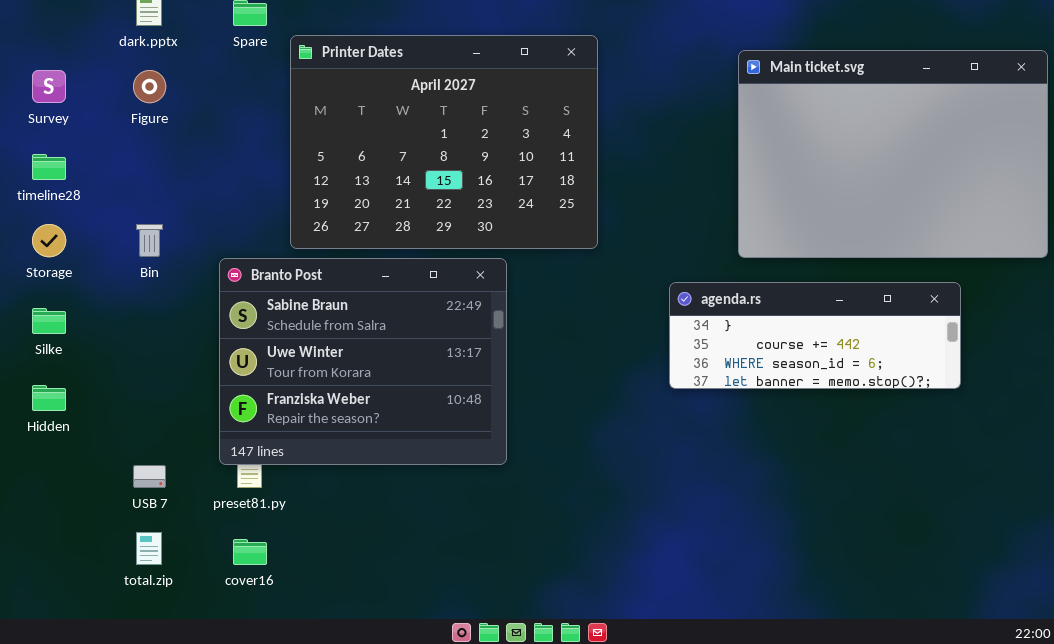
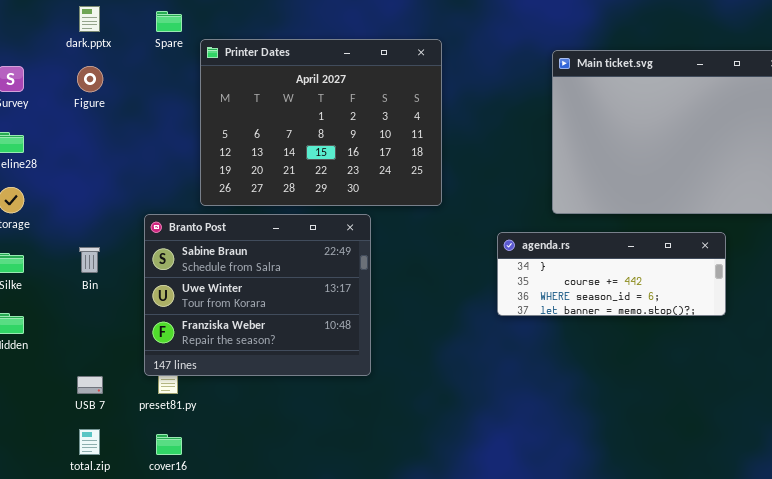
Bin: [136,224,163,257] -> [79,247,100,273], moved

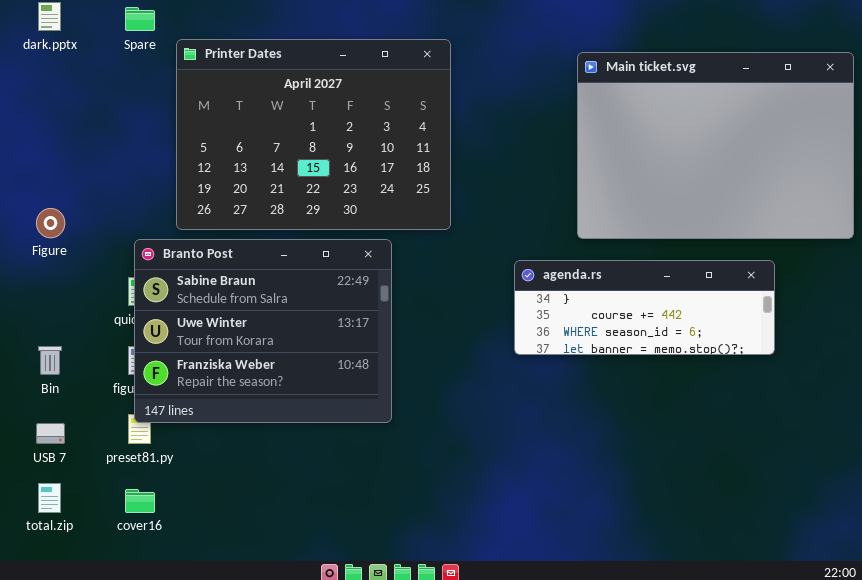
Figure: [77,66,103,92] -> [36,208,65,238], moved
Branto Post: [144,214,371,376] -> [134,239,392,423], moved
Bin: [79,247,100,273] -> [38,346,62,375], moved

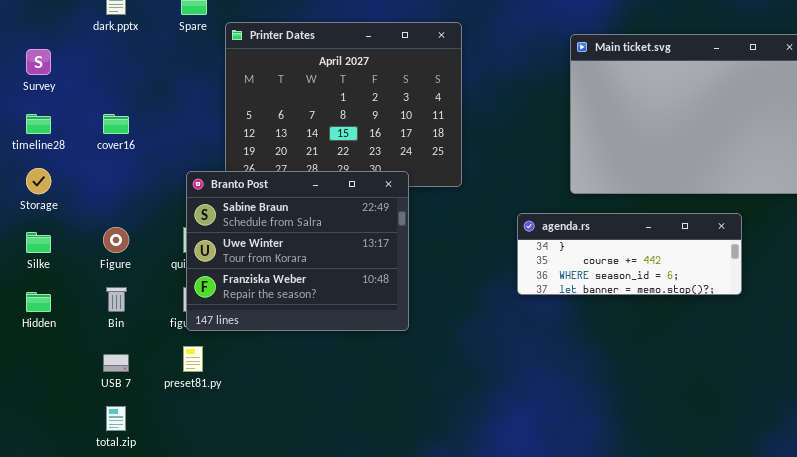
Figure: [36,208,65,238] -> [103,227,129,253], moved
Branto Post: [134,239,392,423] -> [186,171,409,331], moved
cover16: [125,489,155,513] -> [103,114,129,134], moved

